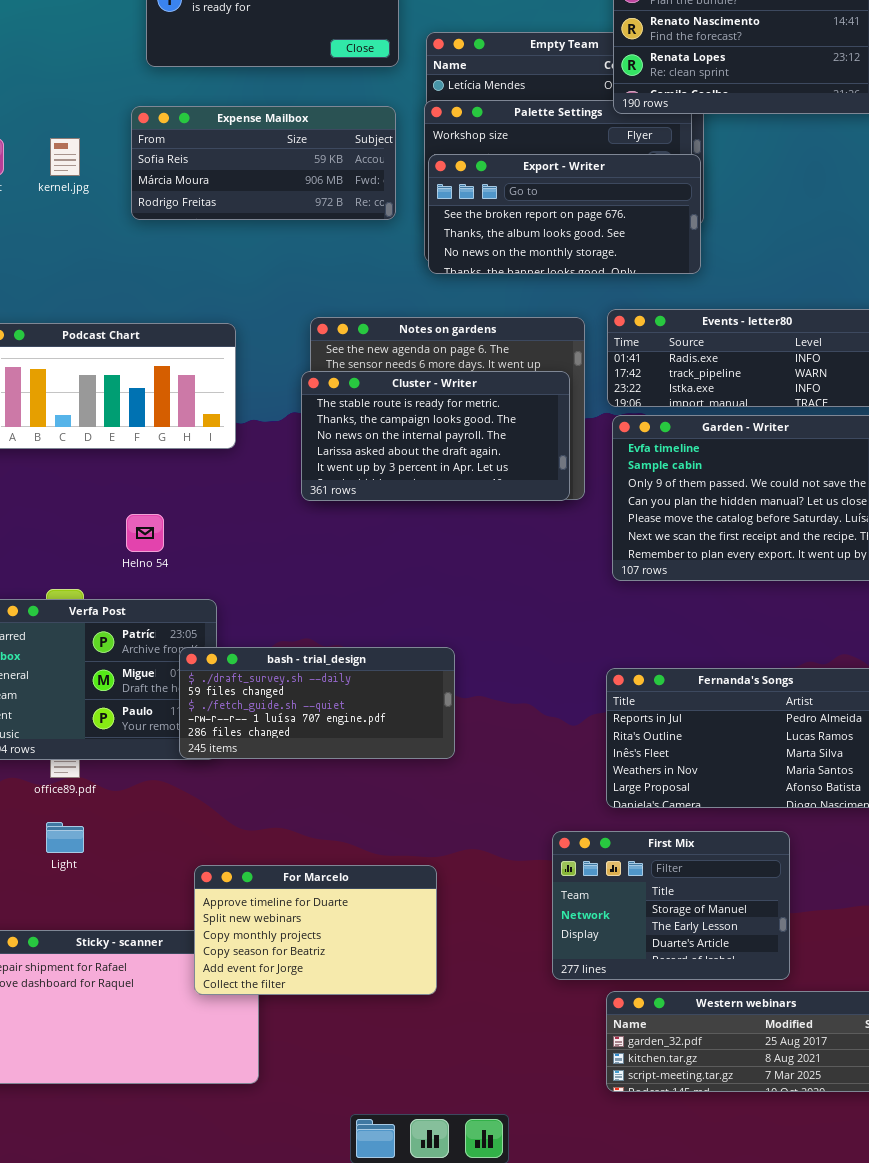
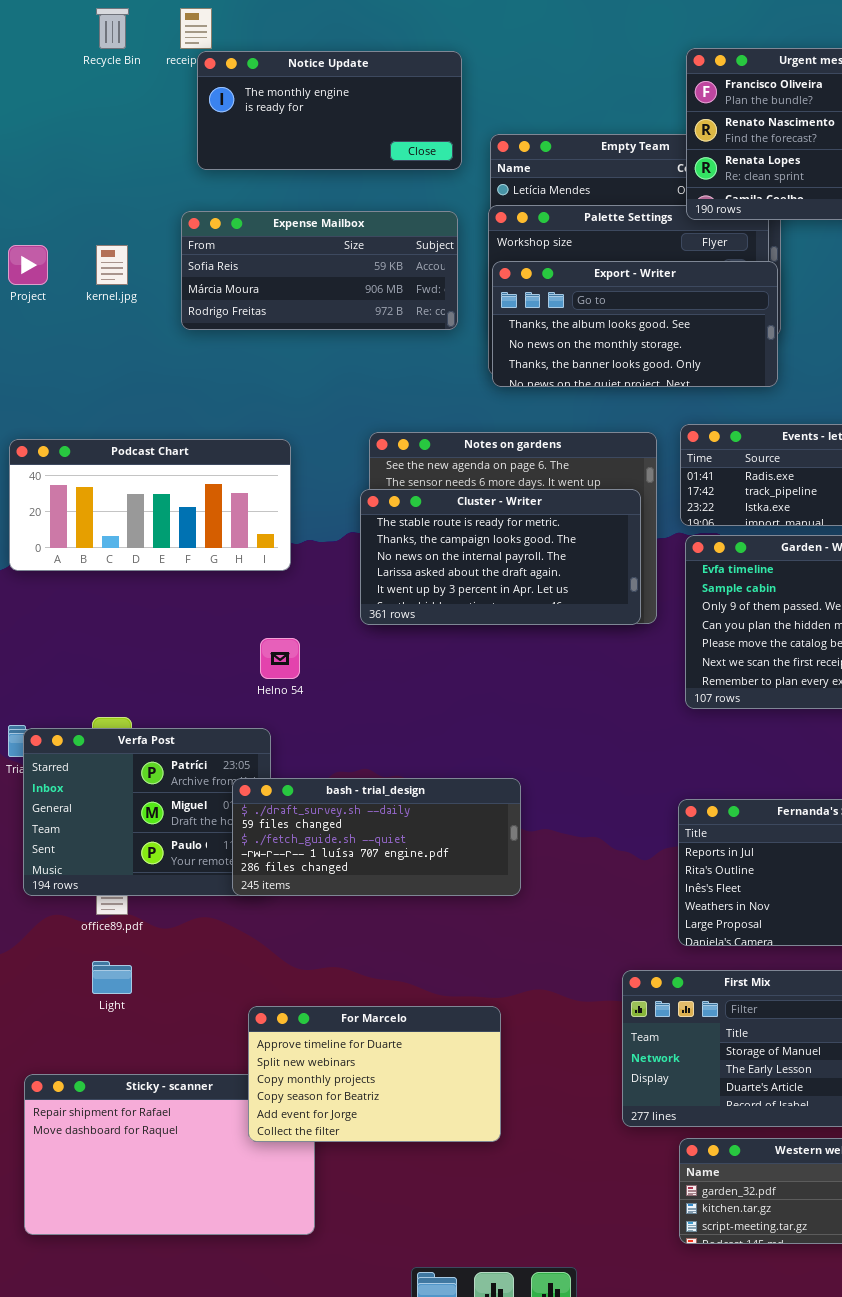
Export - Writer: [428,154,701,274] -> [492,261,778,387], scrolled down 1 row
Helno 54: [126,514,164,552] -> [260,638,300,679], moved

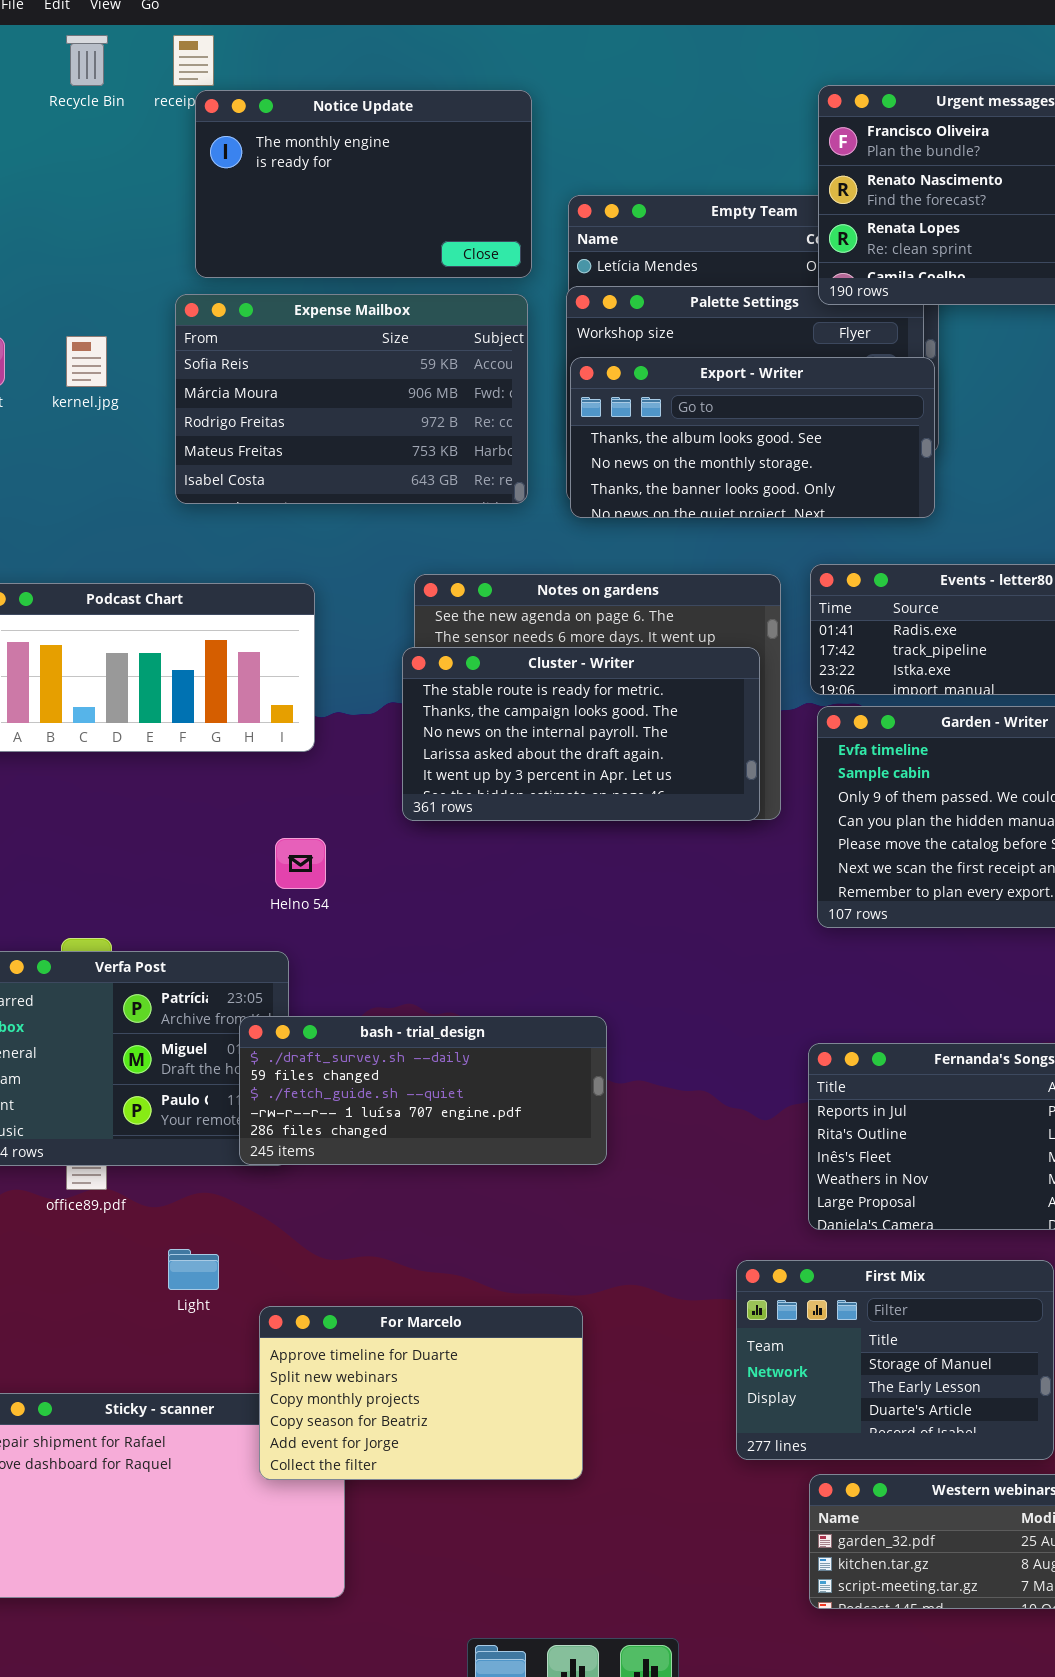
Notice Update: [197,51,462,170] -> [195,90,532,278], resized
Expense Mailbox: [181,211,458,330] -> [175,294,528,504], resized
Light: [92,961,132,994] -> [168,1249,219,1290], moved

